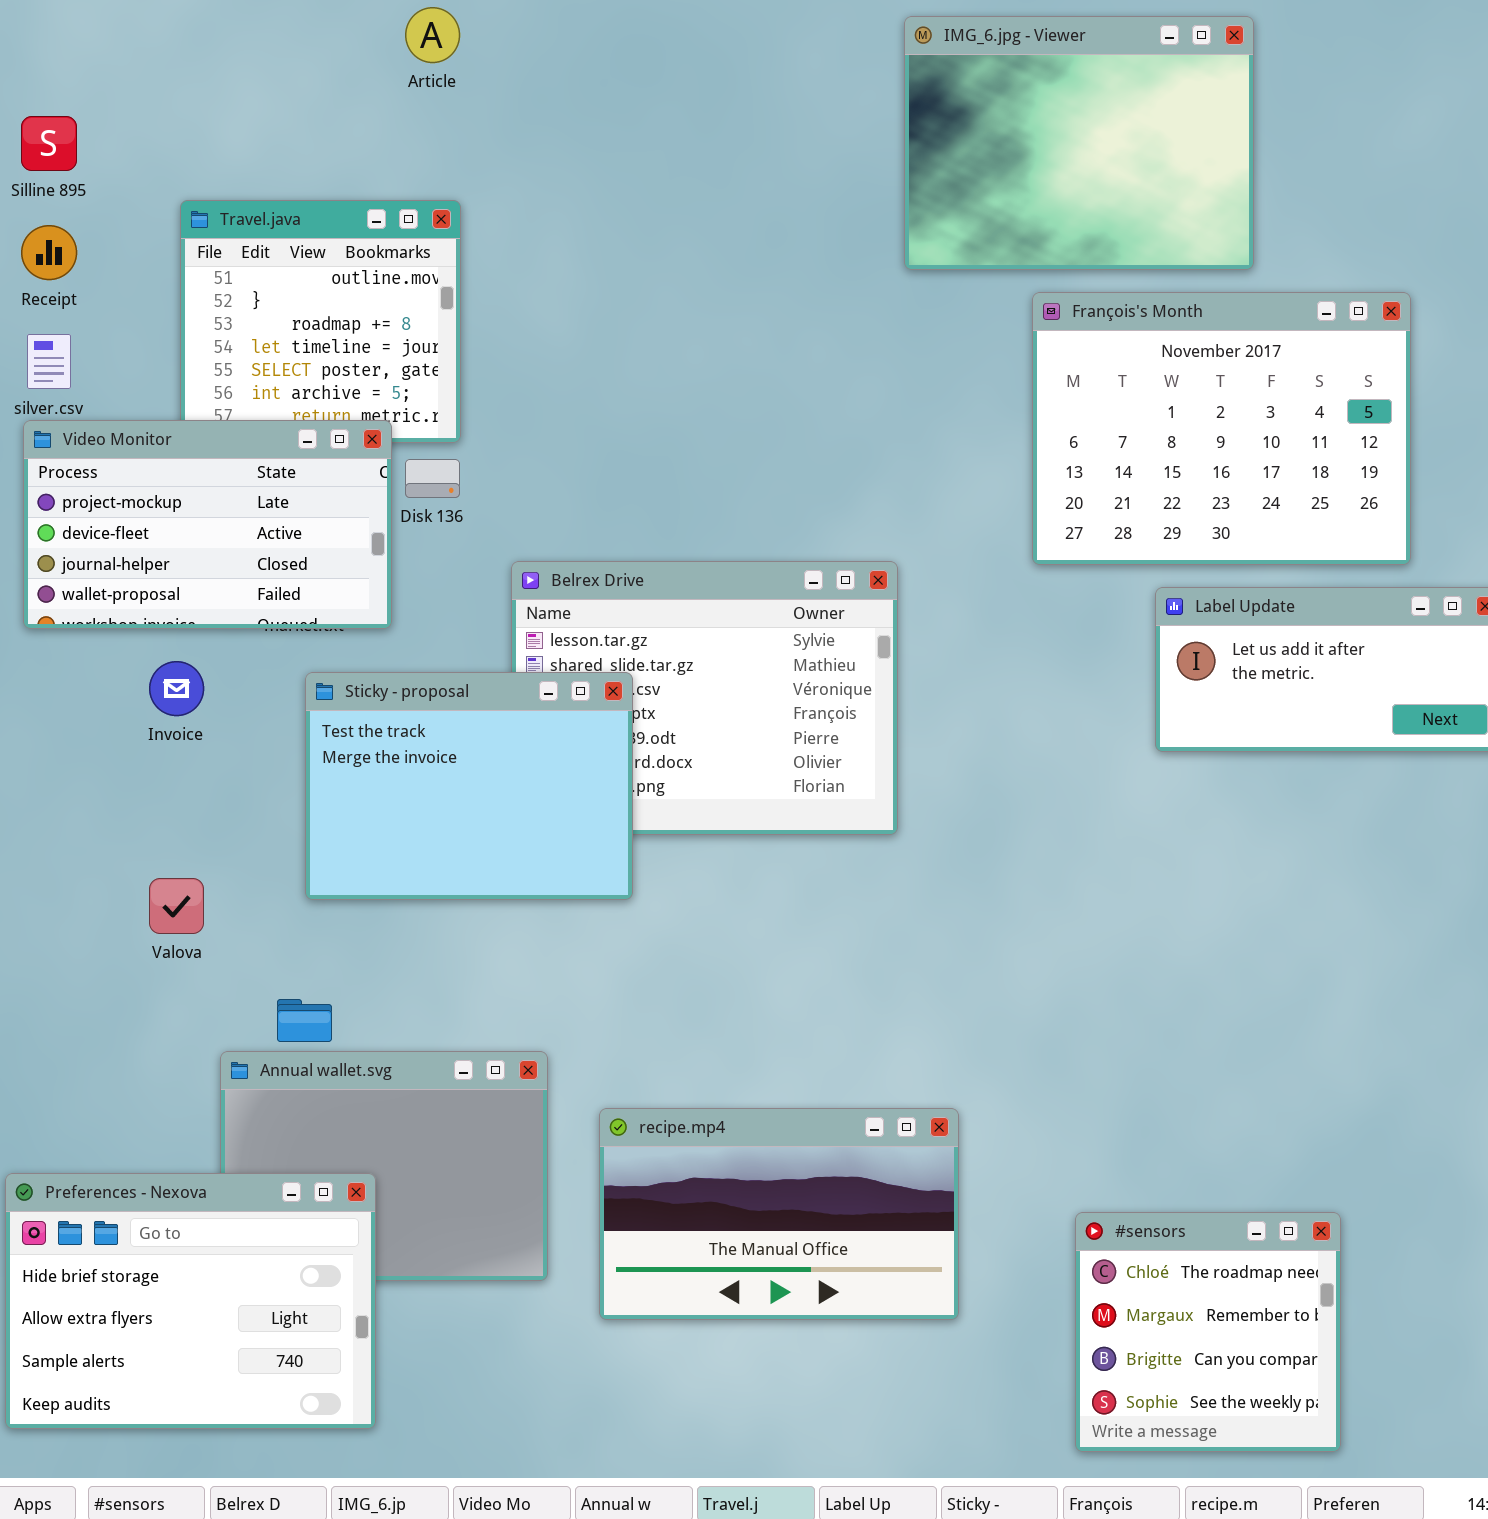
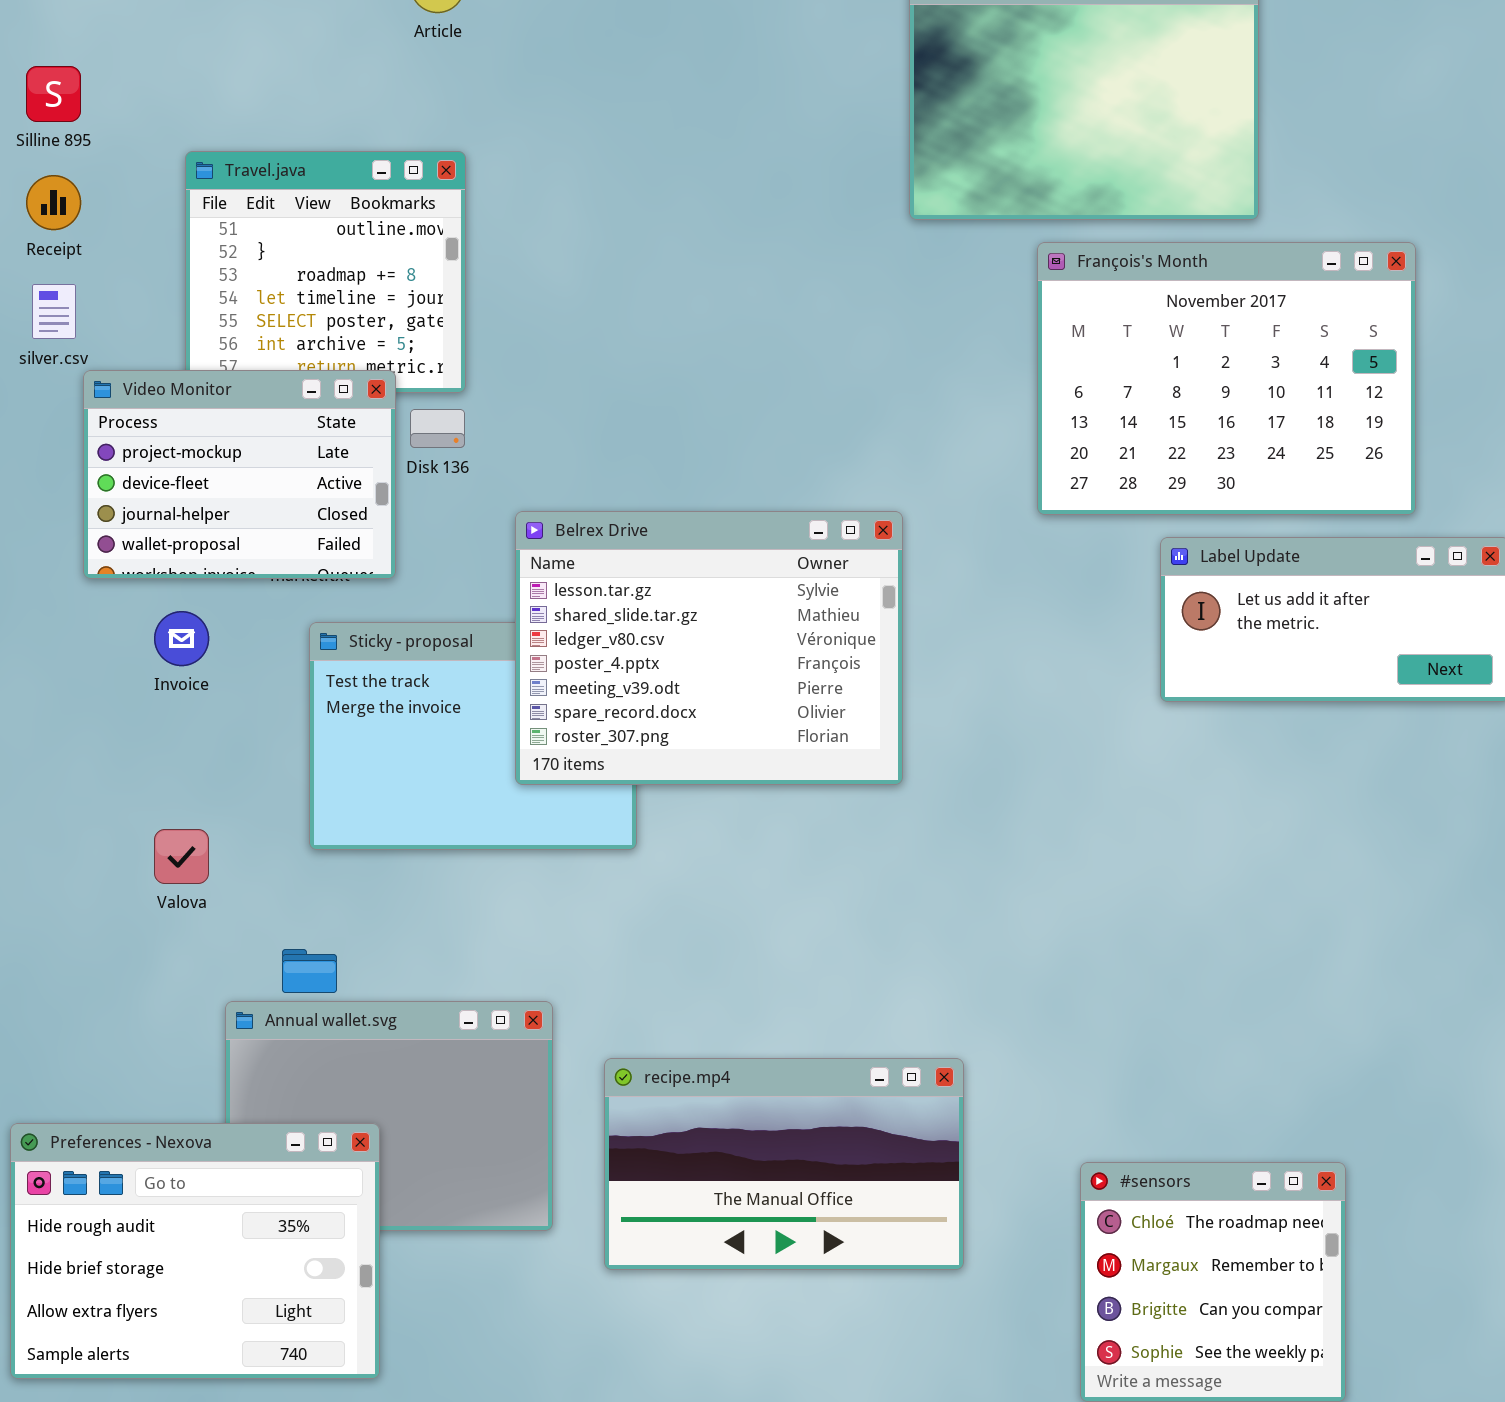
Video Monitor: [23,420,392,629] -> [83,370,396,579], resized
Belrex Drive: [511,561,898,835] -> [515,511,903,785], raised
Preferences - Nexova: [5,1173,376,1429] -> [10,1123,380,1379], scrolled up 1 row

